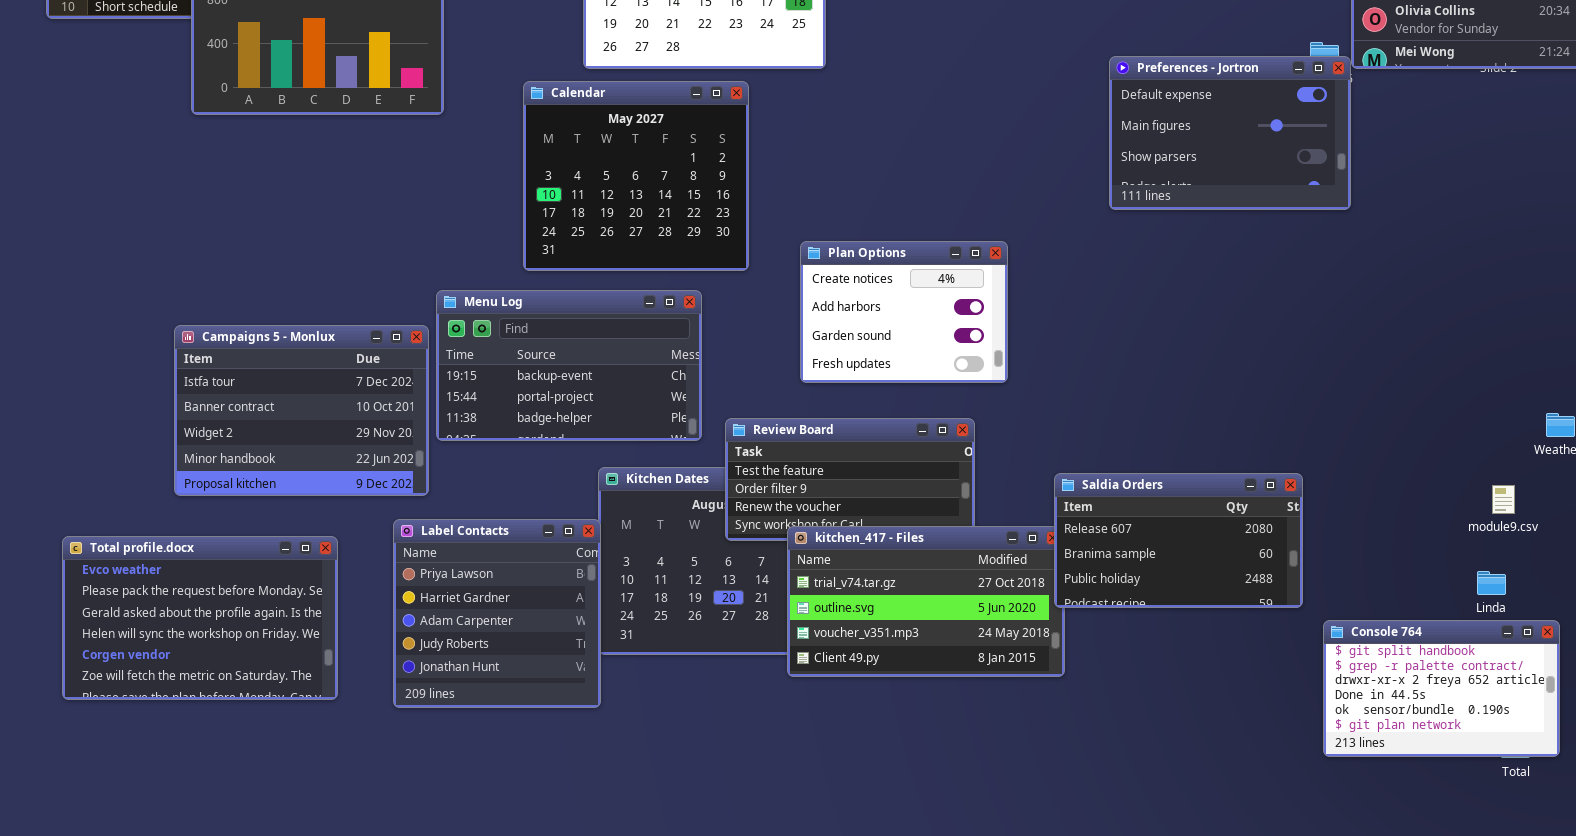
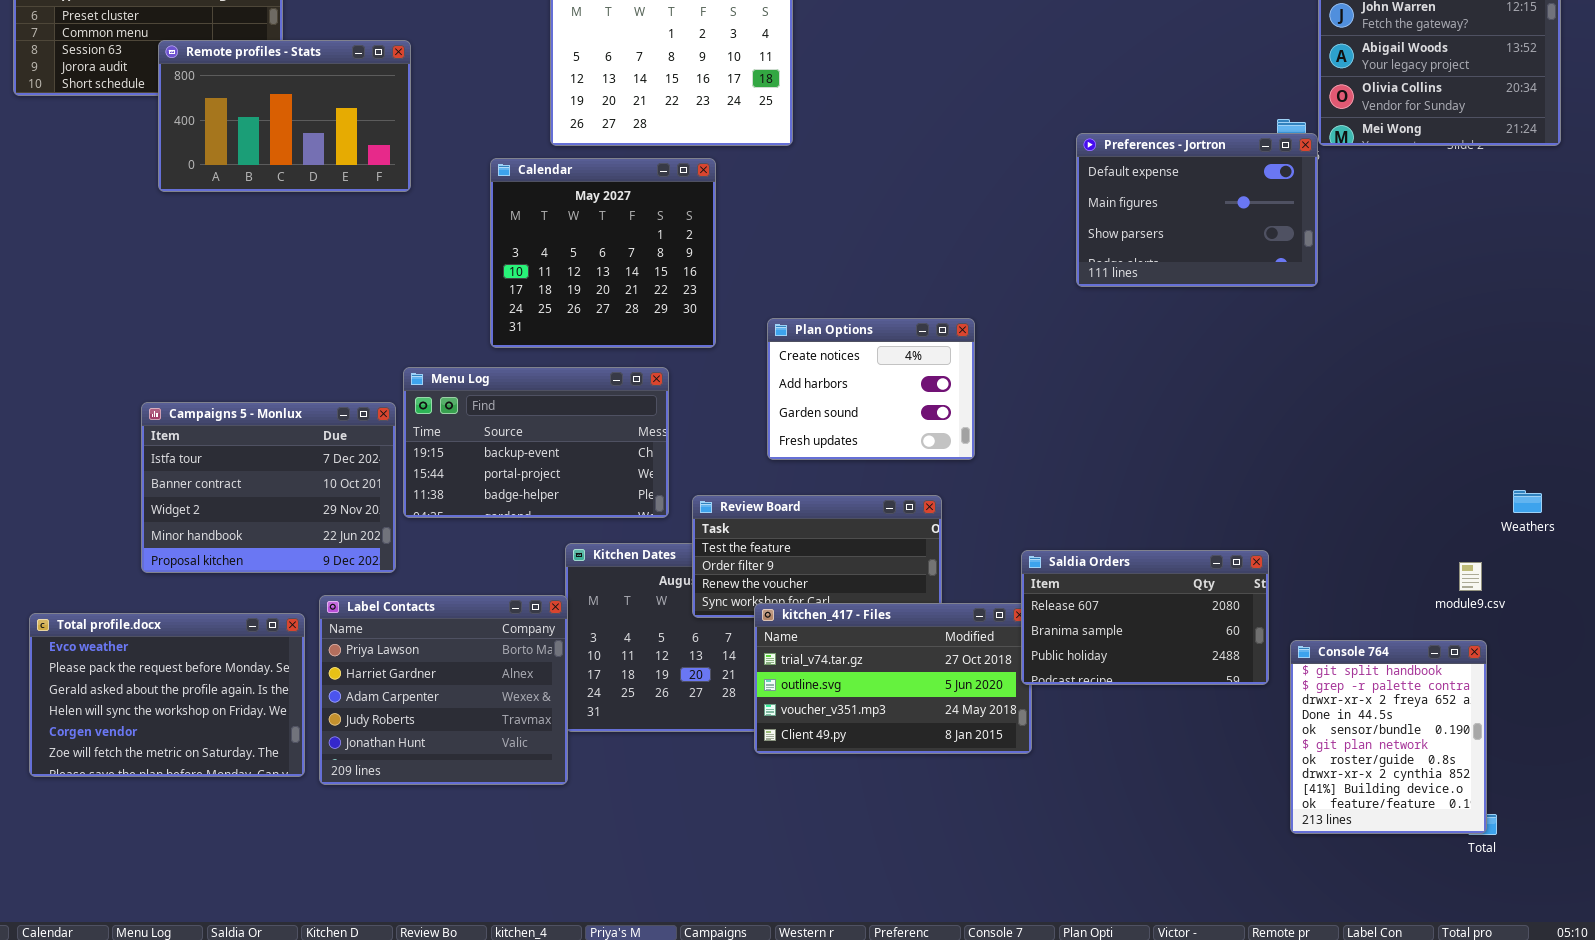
Label Contacts: [393,519,601,708] -> [319,595,568,785], resized
Console 764: [1323,620,1560,757] -> [1290,640,1487,834], resized

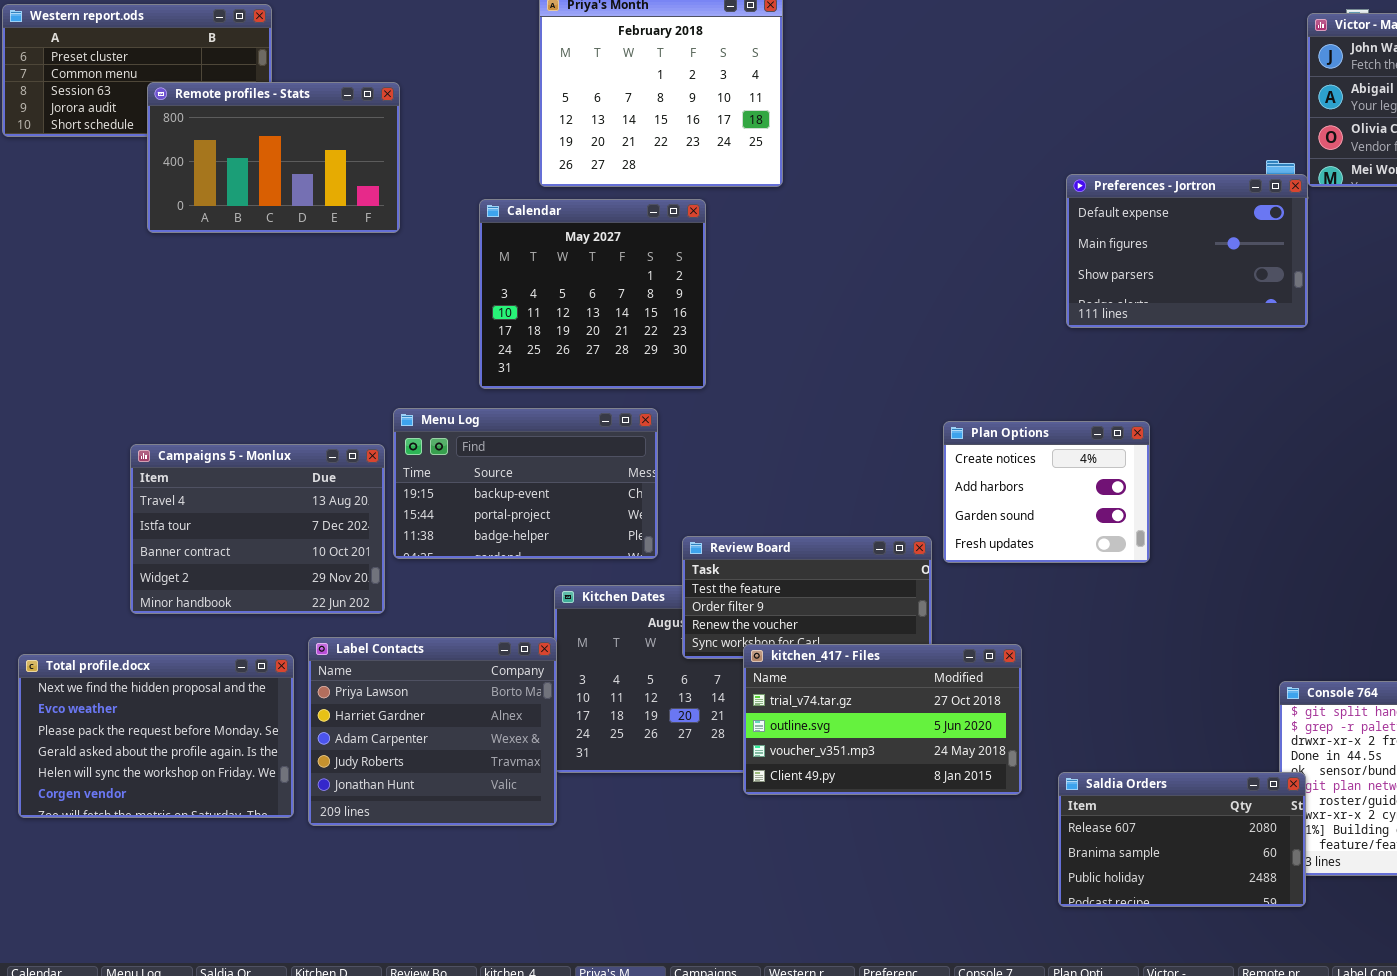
Plan Options: [767,318,975,460] -> [943,421,1150,563], moved
Campaigns 5 - Monlux: [141,402,396,573] -> [130,444,385,614], scrolled up 1 row
Saldia Orders: [1021,550,1269,685] -> [1058,772,1306,907], moved
Total profile.docx: [29,613,305,777] -> [18,654,294,818], scrolled up 1 row

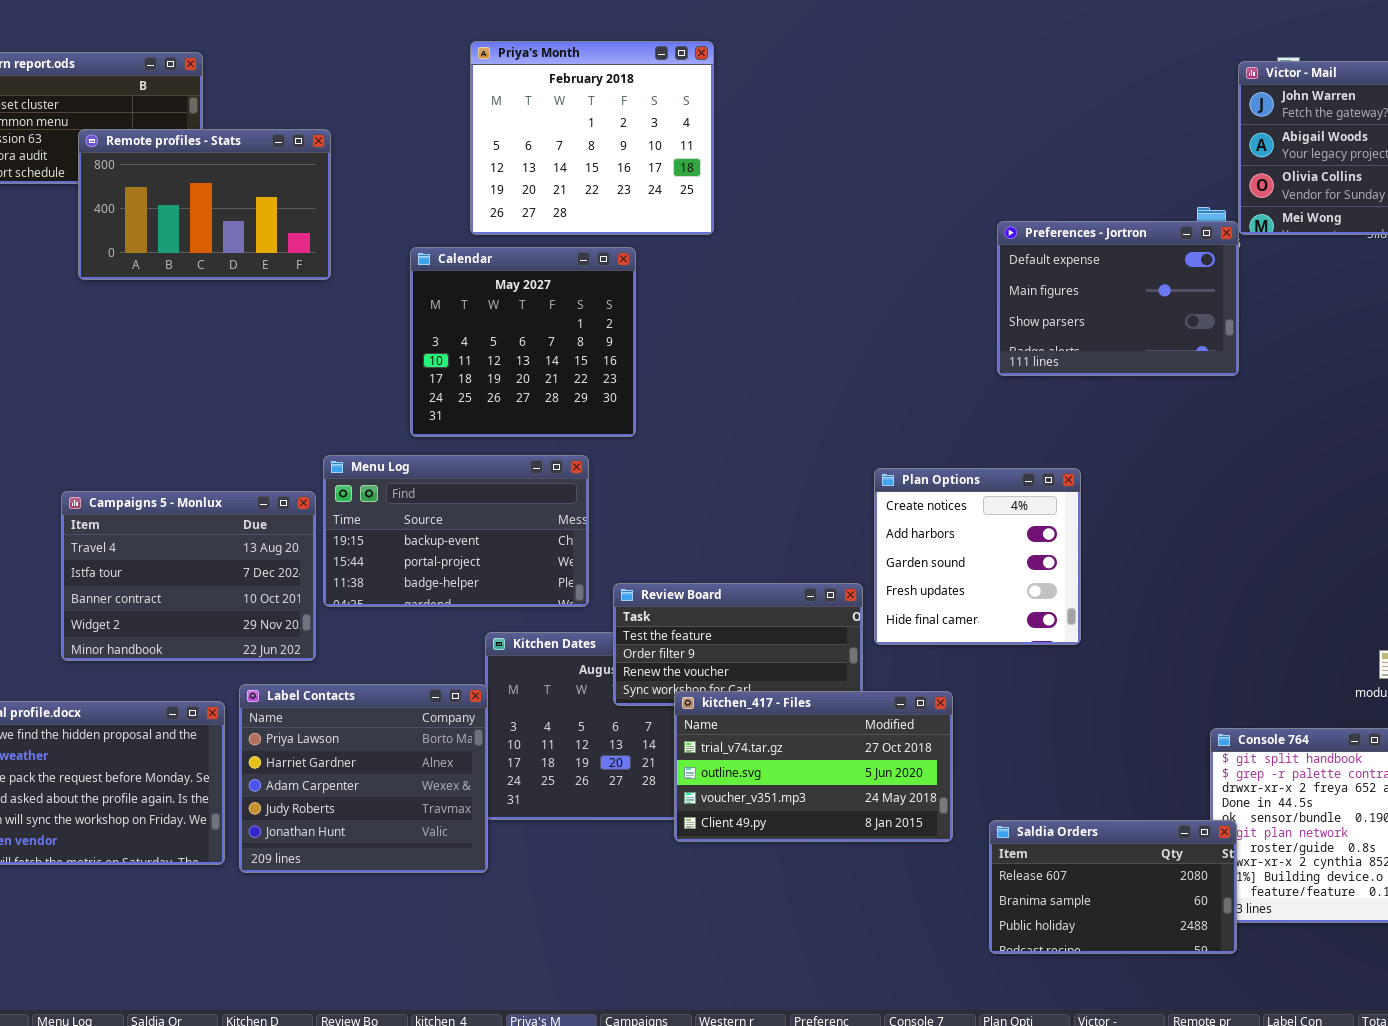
Plan Options: [943,421,1150,563] -> [874,468,1081,645], resized

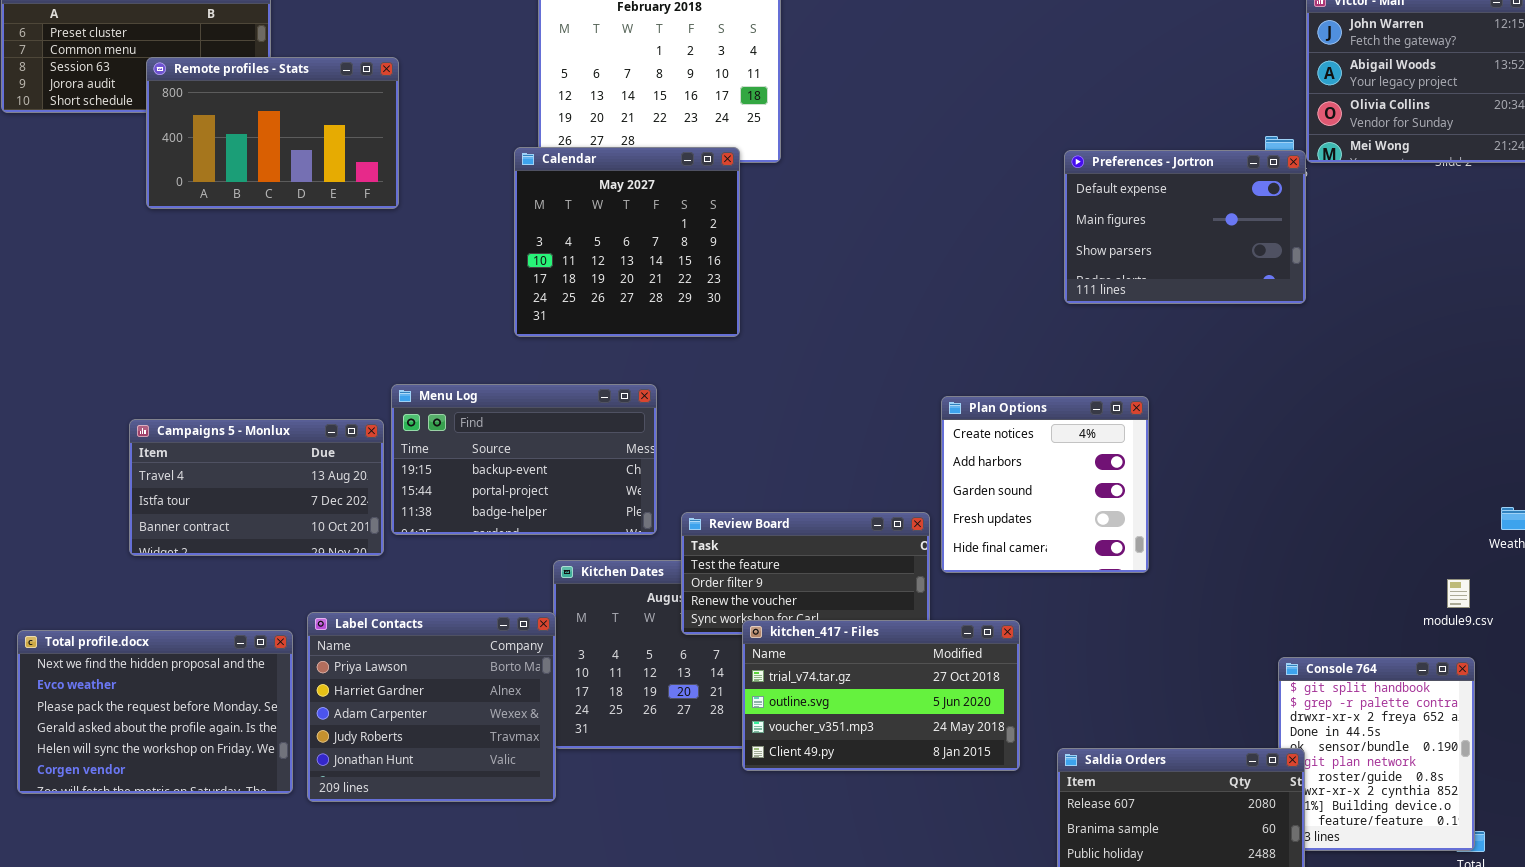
Calendar: [410,247,636,437] -> [514,147,740,337], moved
Campaigns 5 - Monlux: [61,491,316,661] -> [129,419,384,556], resized

